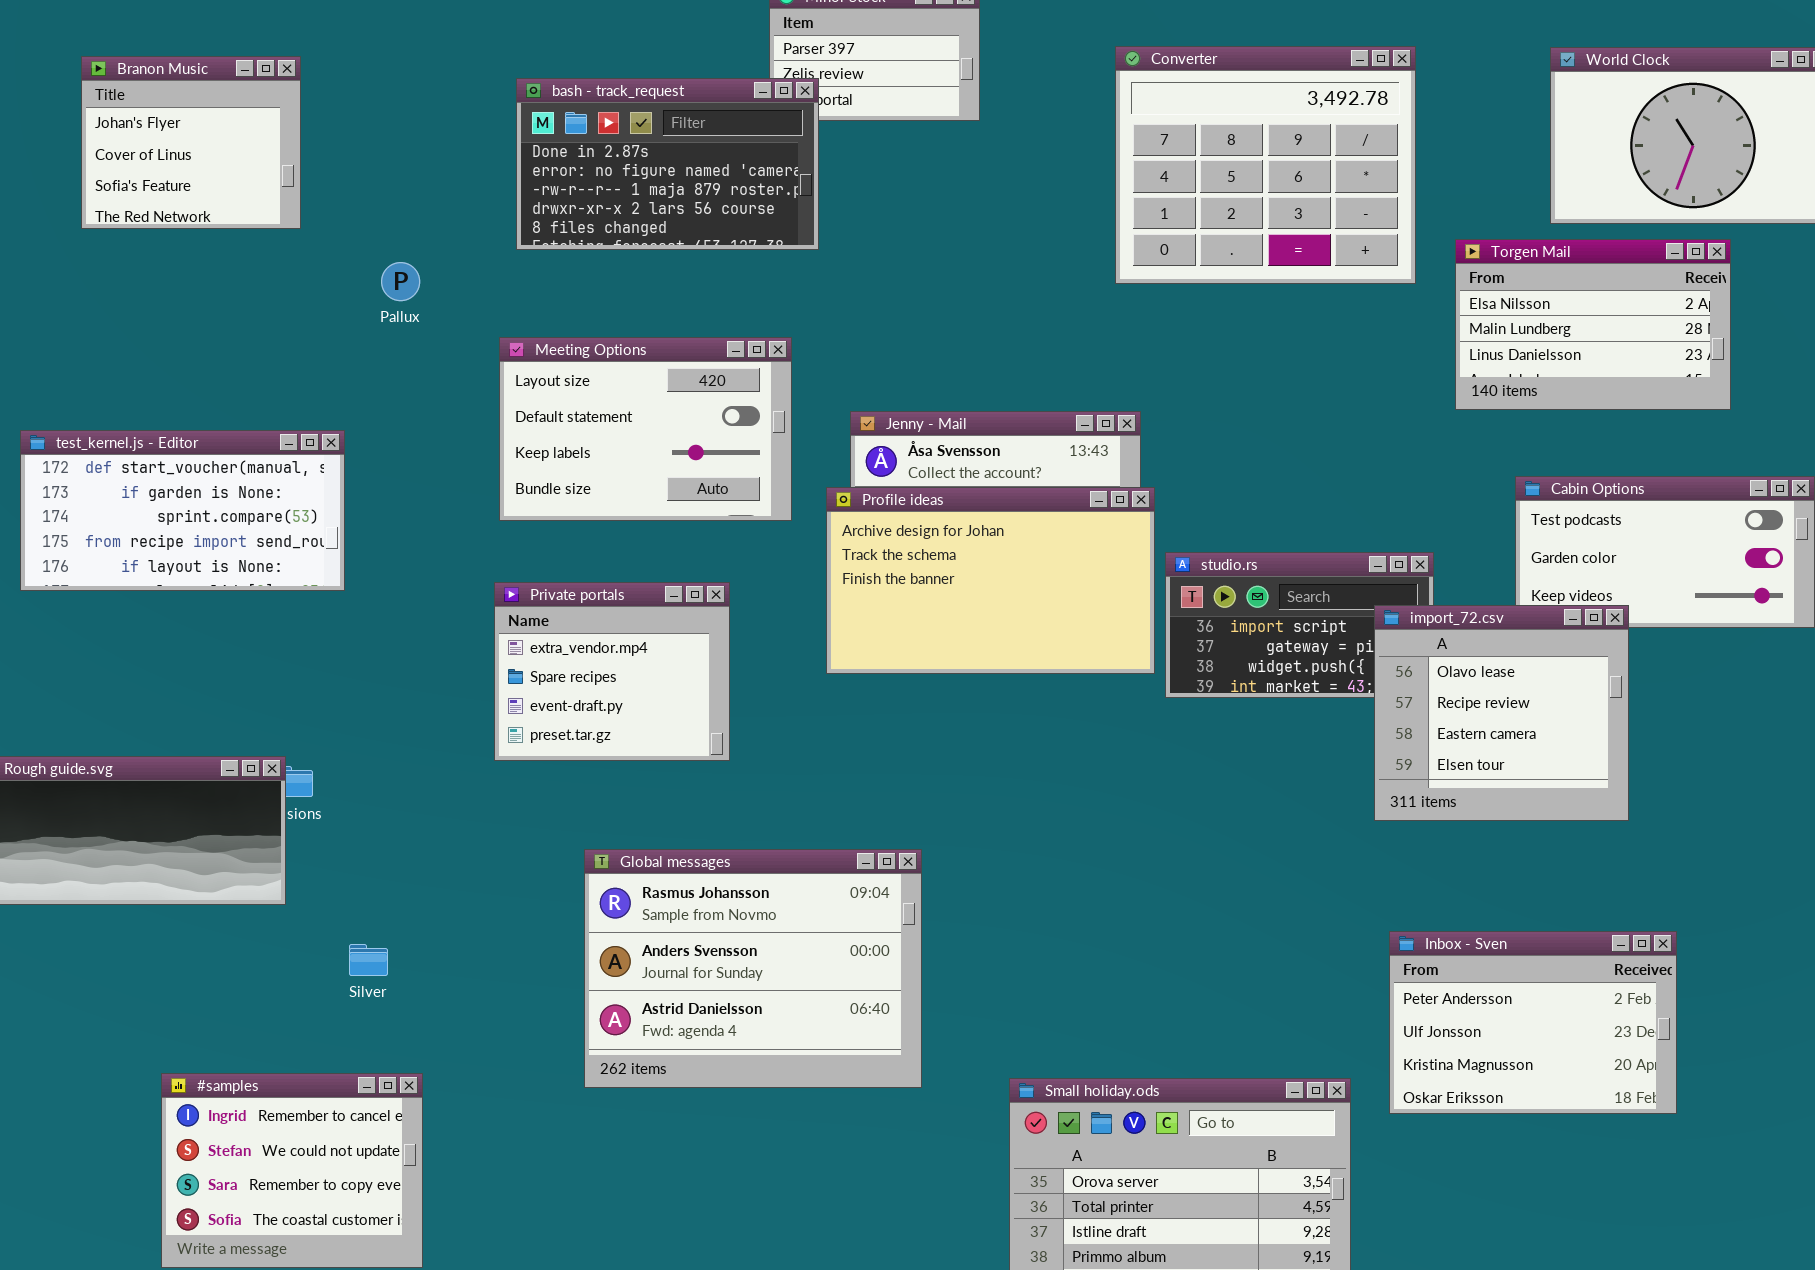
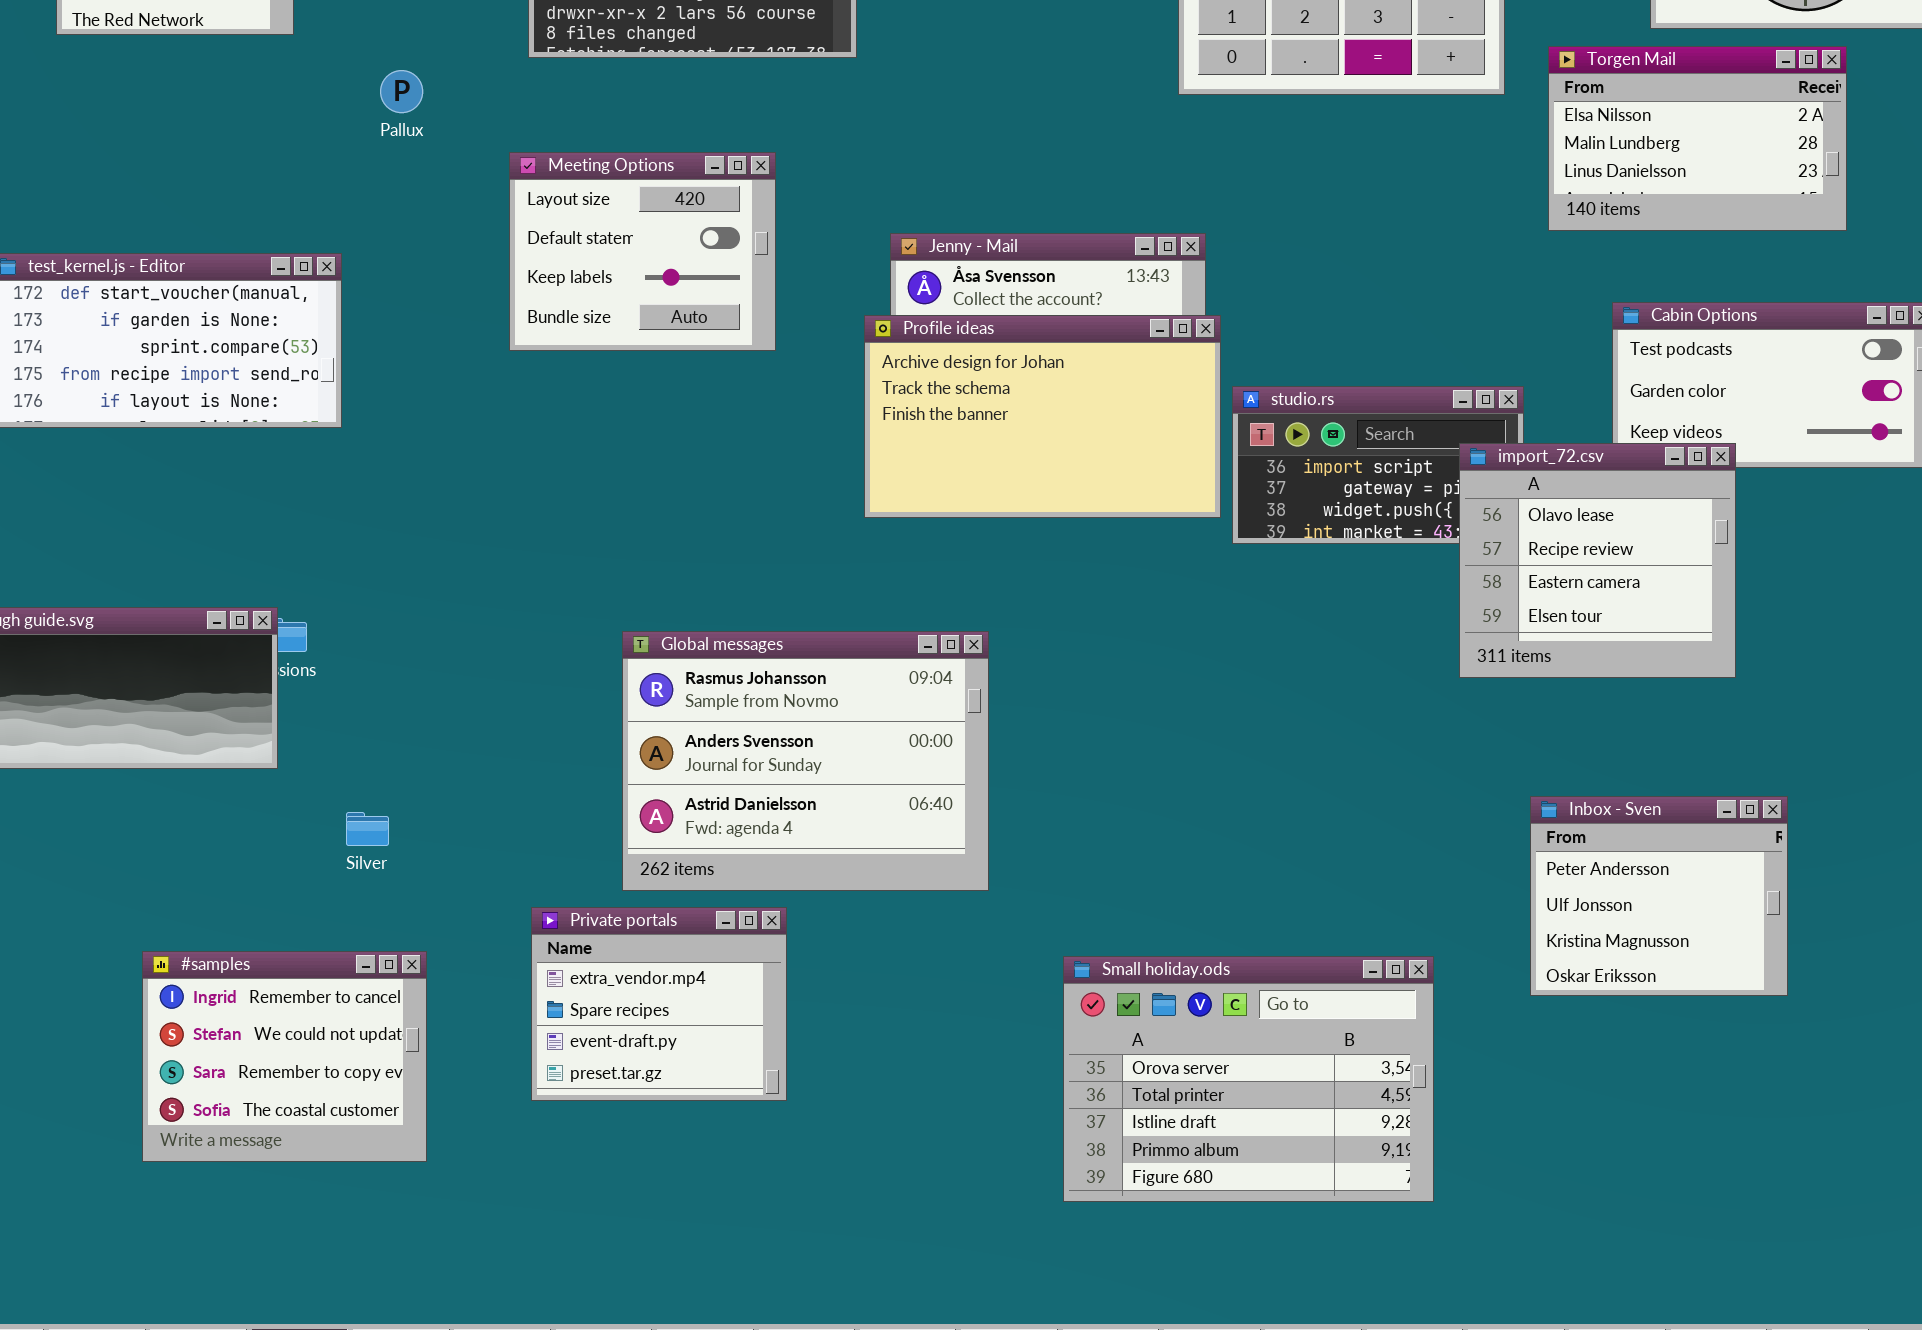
Meeting Options: [499,337,792,521] -> [509,152,776,351], resized
Private portals: [494,582,730,761] -> [531,907,787,1101], moved
Global messages: [584,849,922,1088] -> [622,631,989,891], moved
Inbox - Sven: [1389,931,1677,1114] -> [1530,796,1788,996], resized

